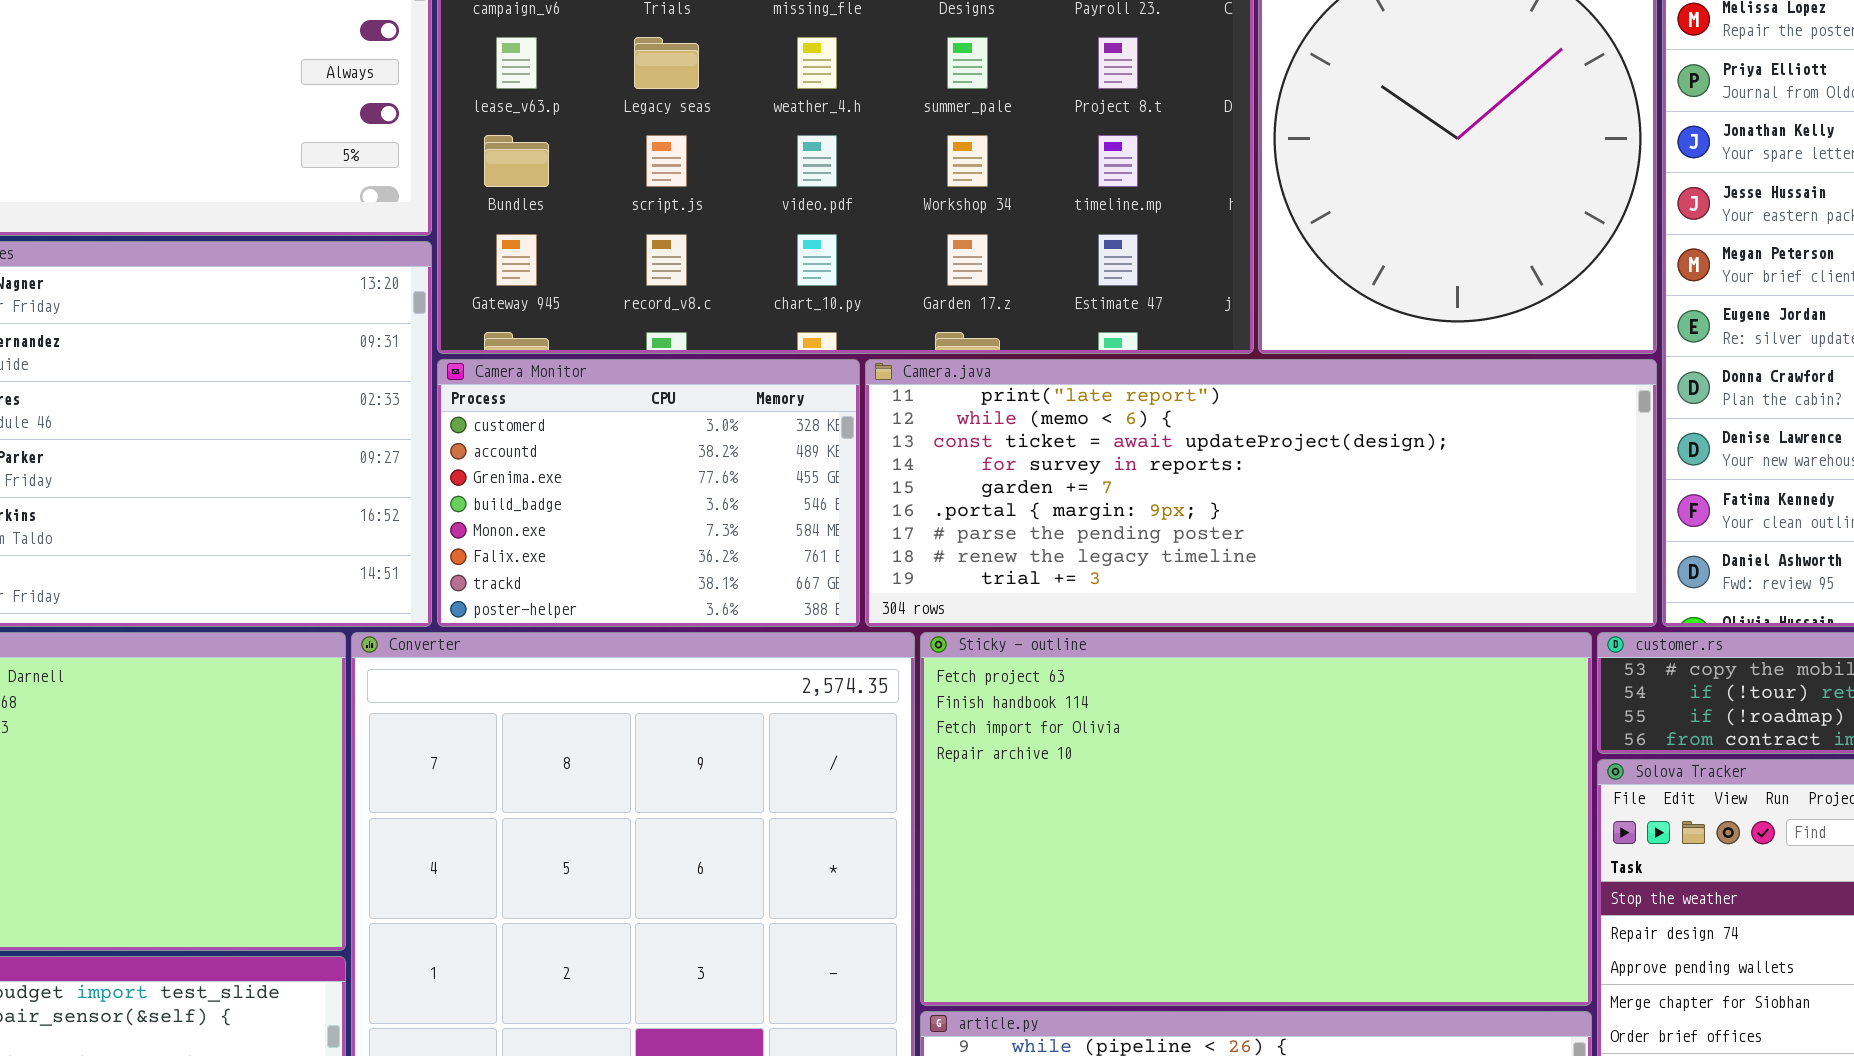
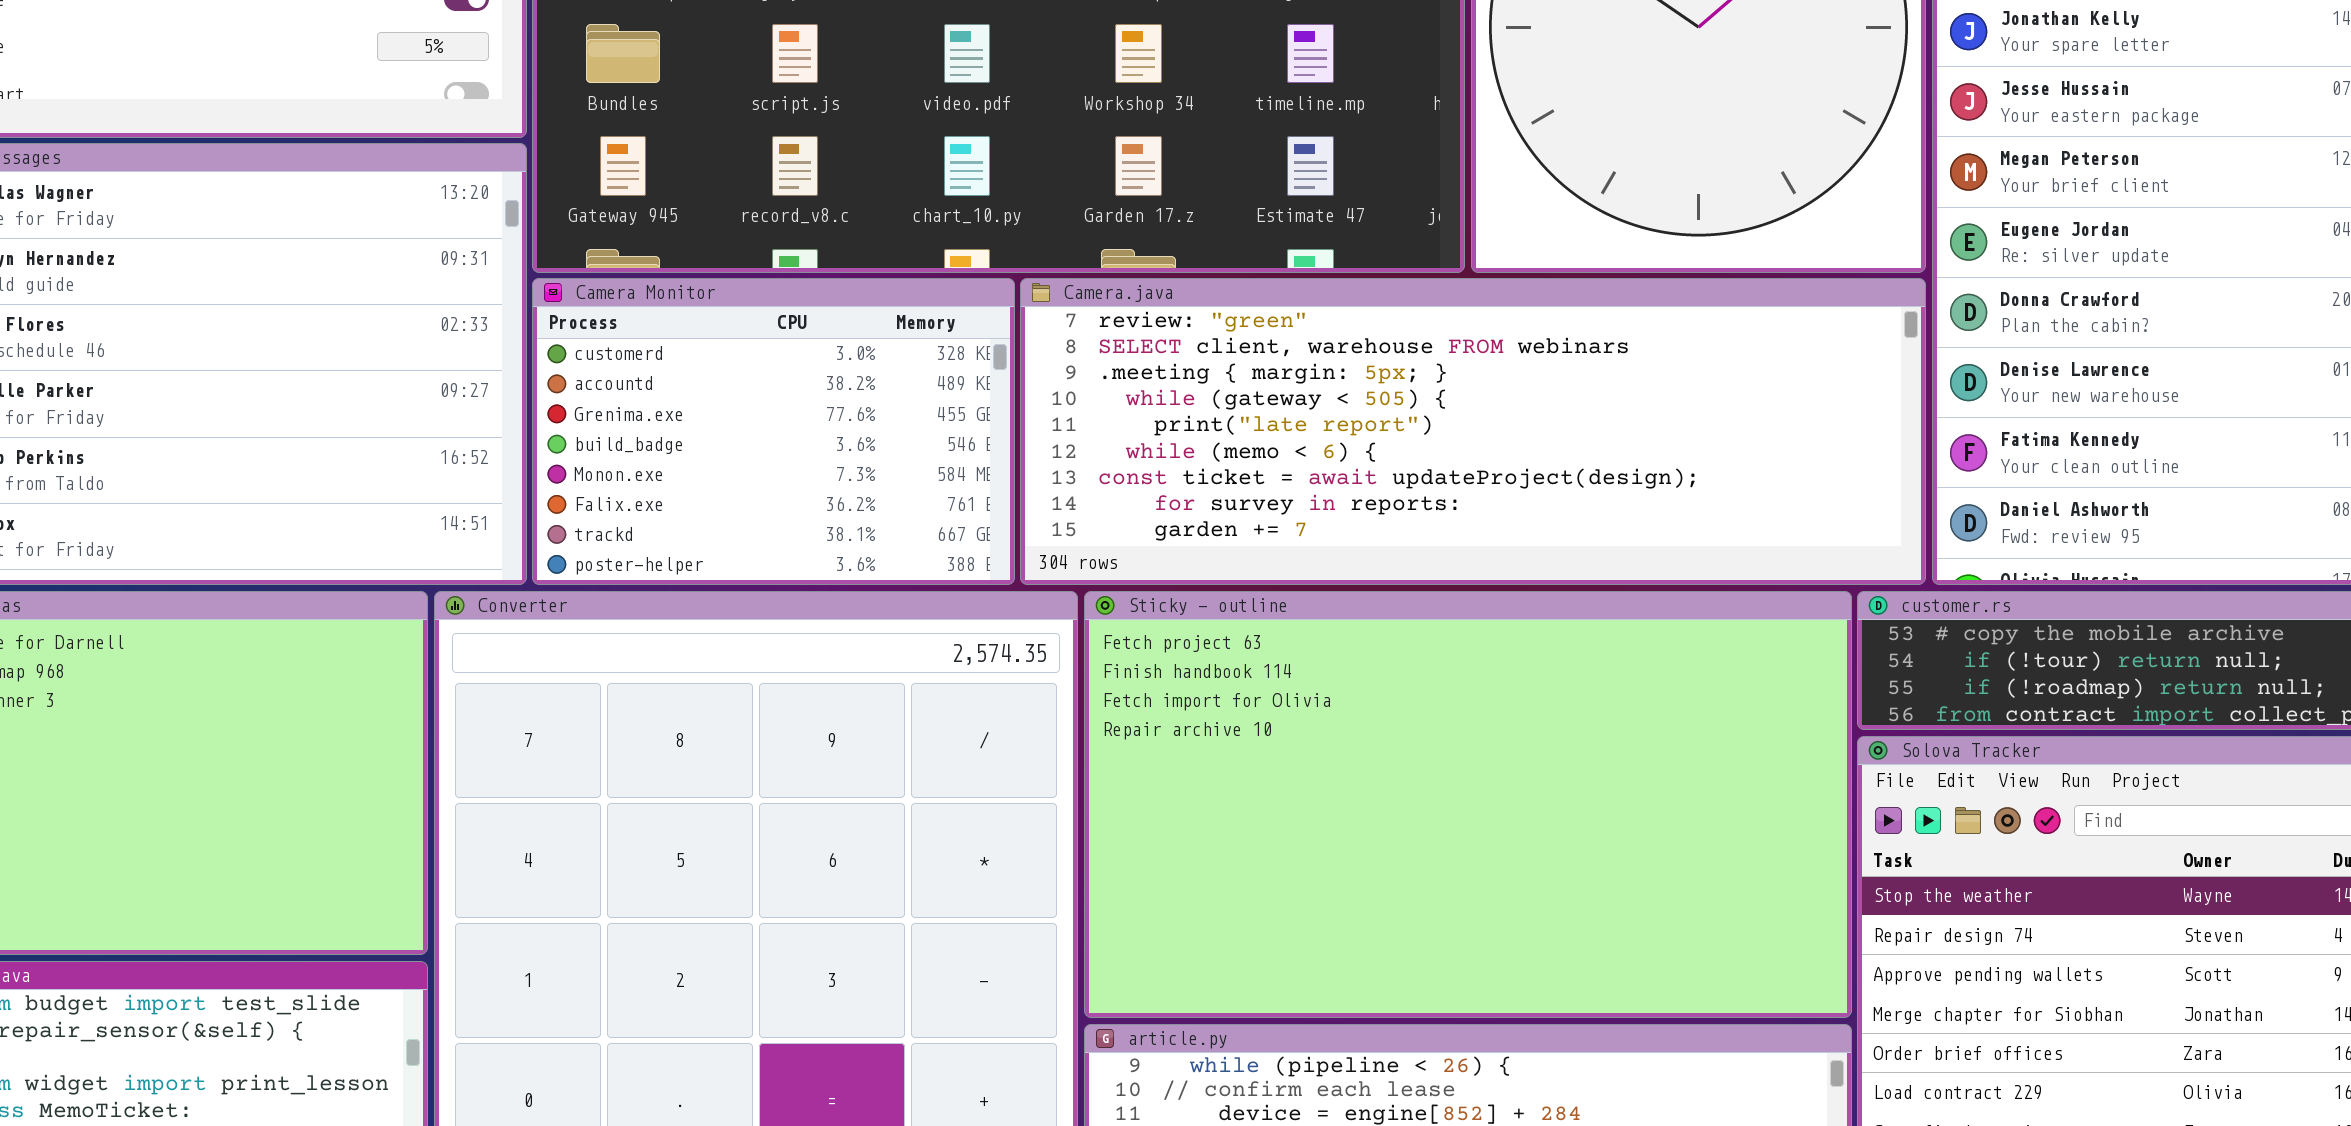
Camera.java: [865,359,1657,627] -> [1020,278,1926,585], scrolled up 4 rows

